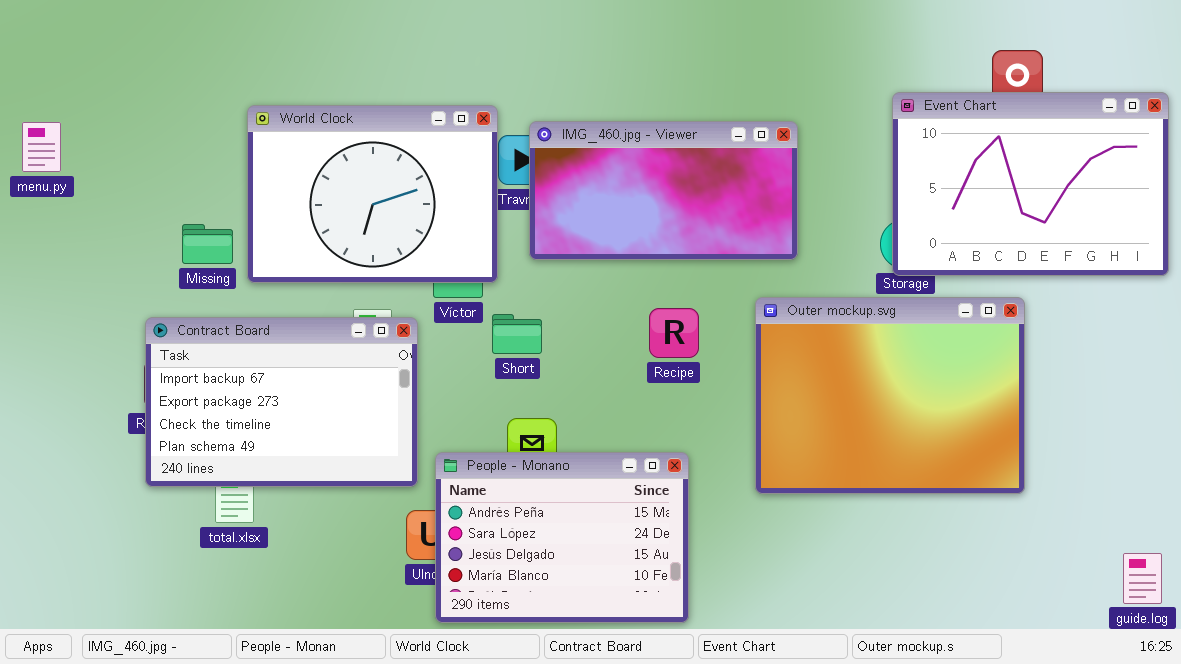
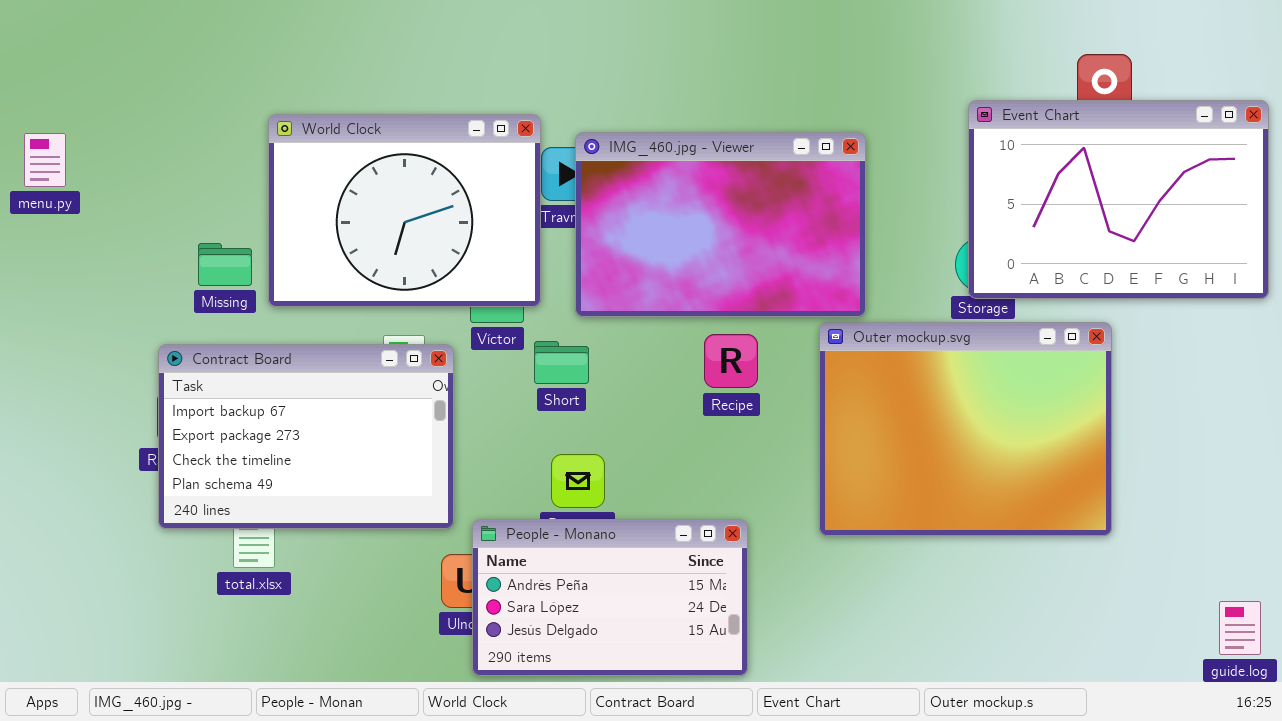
IMG_460.jpg - Viewer: [529,121,798,260] -> [575,132,866,317], resized
People - Monano: [435,452,689,623] -> [472,519,748,676], resized

